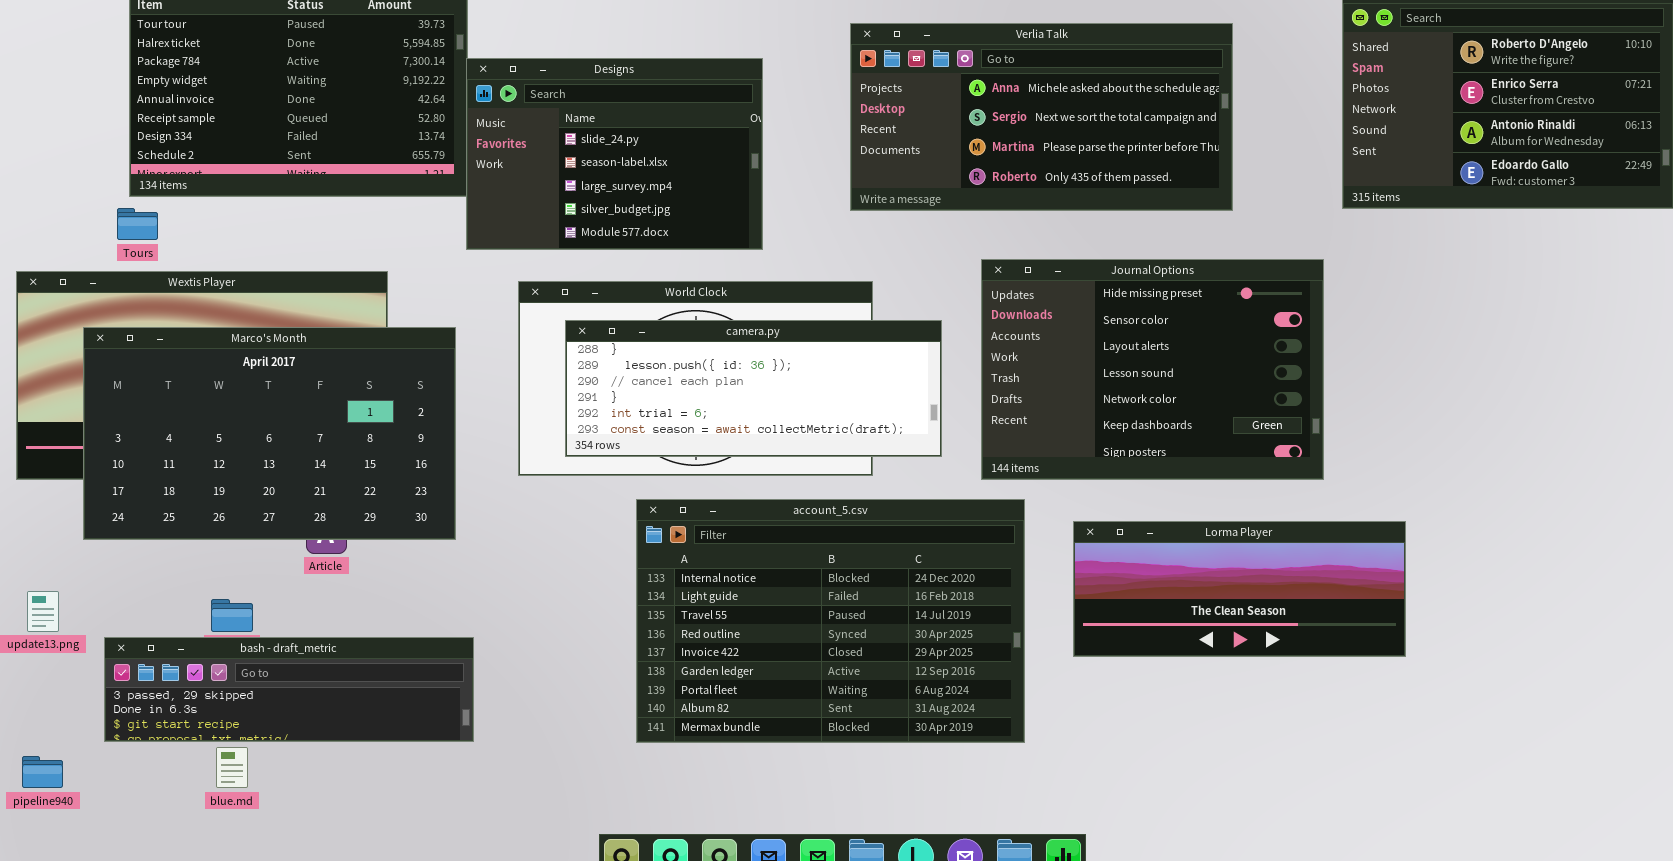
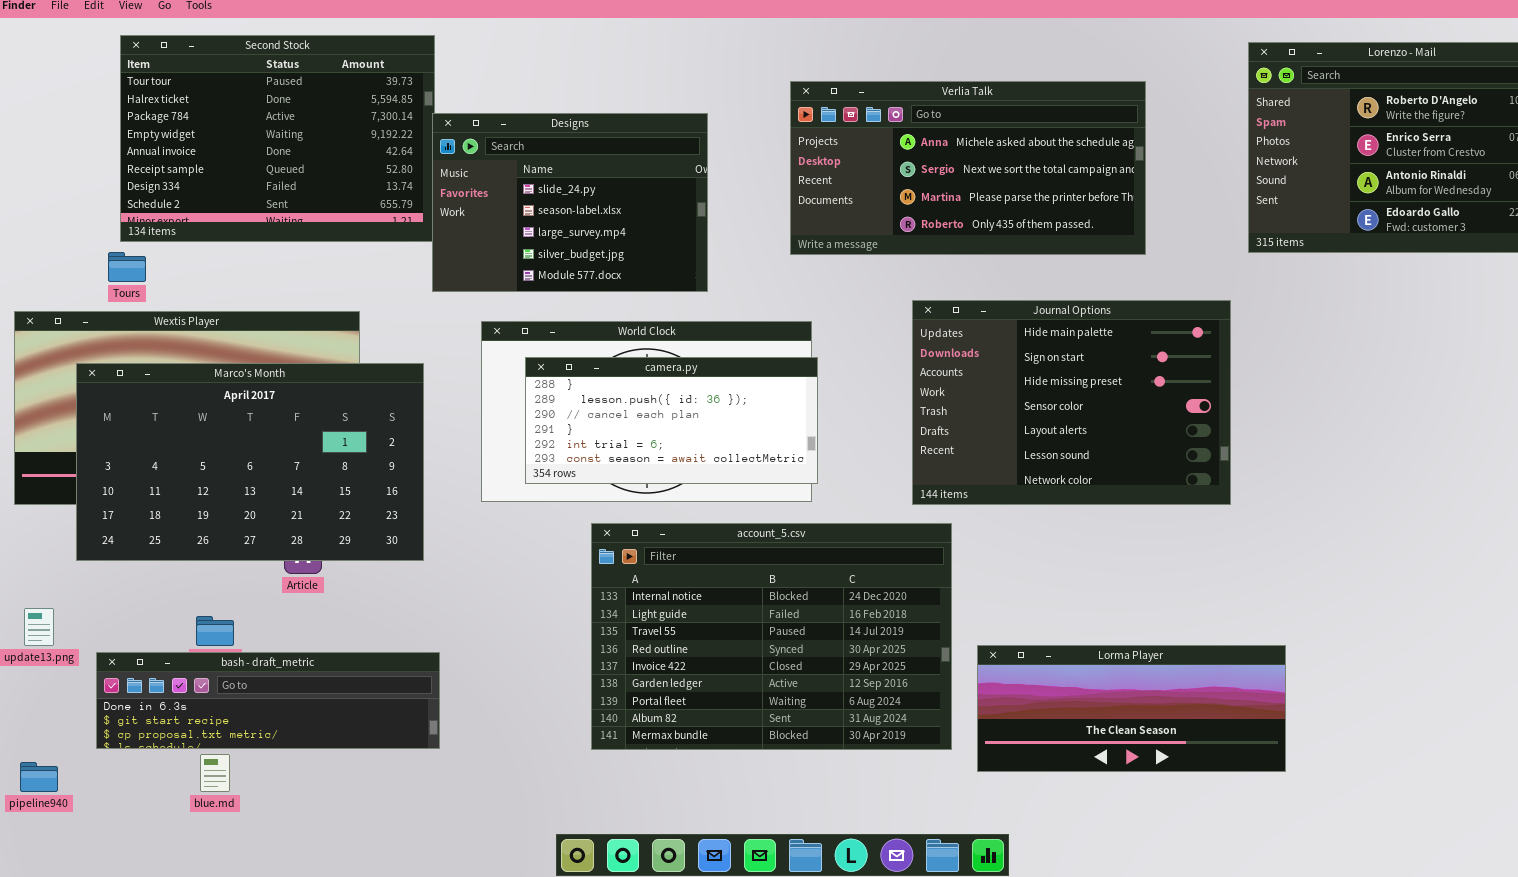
Journal Options: [981,259,1324,480] -> [912,300,1231,505], scrolled up 2 rows
camera.py: [565,320,942,457] -> [525,357,818,484], resized
Lorma Player: [1073,521,1406,657] -> [977,645,1286,772], moved
bash - draft_metric: [104,637,474,742] -> [96,652,440,749], scrolled down 1 row

